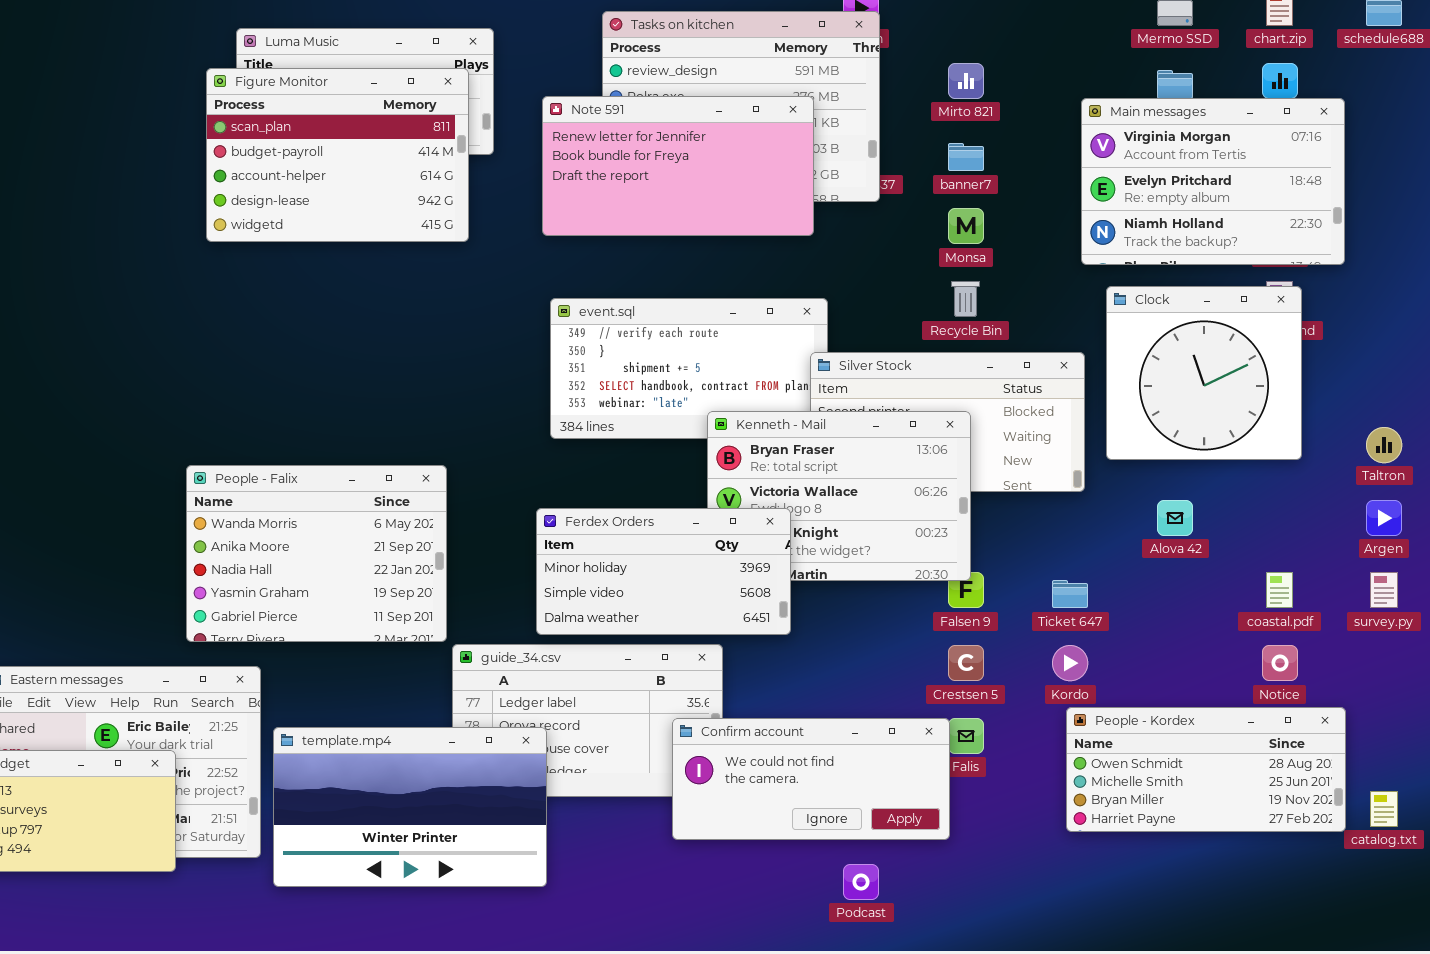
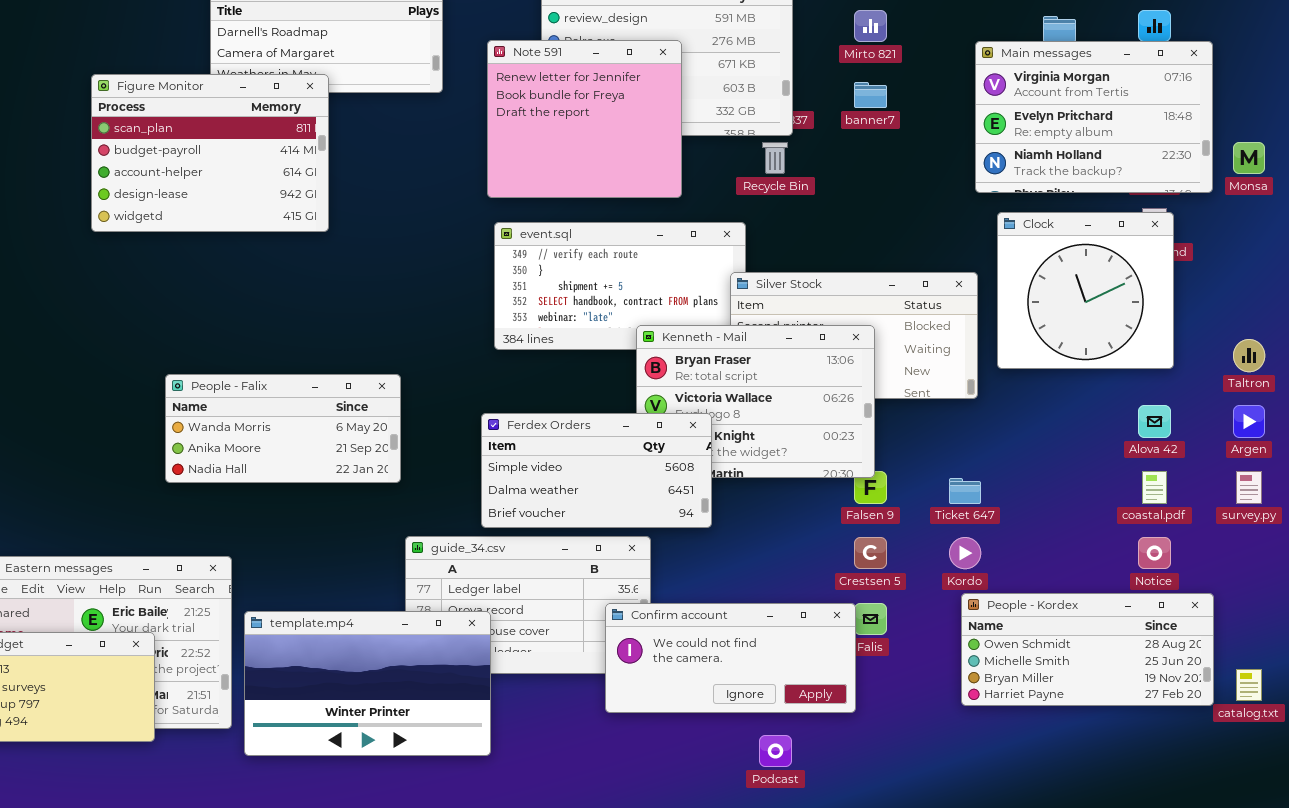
Figure Monitor: [206,68,469,242] -> [91,74,329,232], moved
Note 591: [542,96,814,236] -> [487,40,682,198], resized
Monsa: [948,208,984,244] -> [1233,142,1265,174], moved
Recycle Bin: [951,281,980,317] -> [762,142,788,174], moved
People - Falix: [186,465,447,642] -> [165,374,401,483], resized
Alova 42: [1157,500,1193,536] -> [1138,405,1171,438], moved
Ferdex Orders: [536,508,791,635] -> [481,413,712,528], scrolled down 1 row

